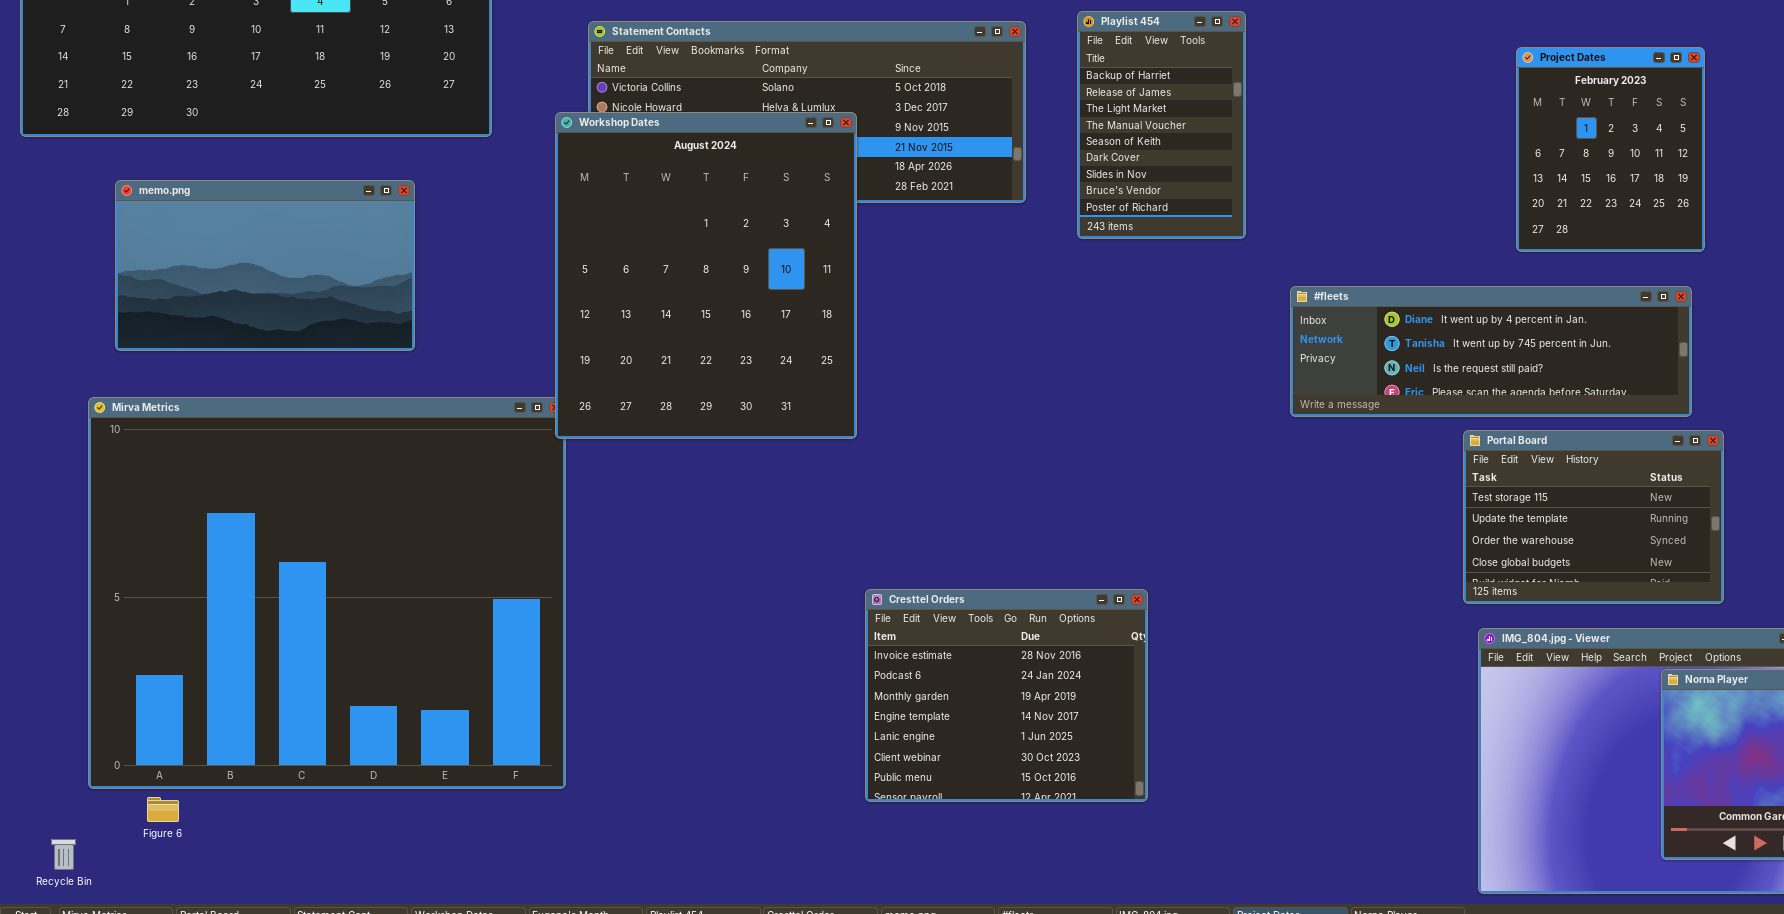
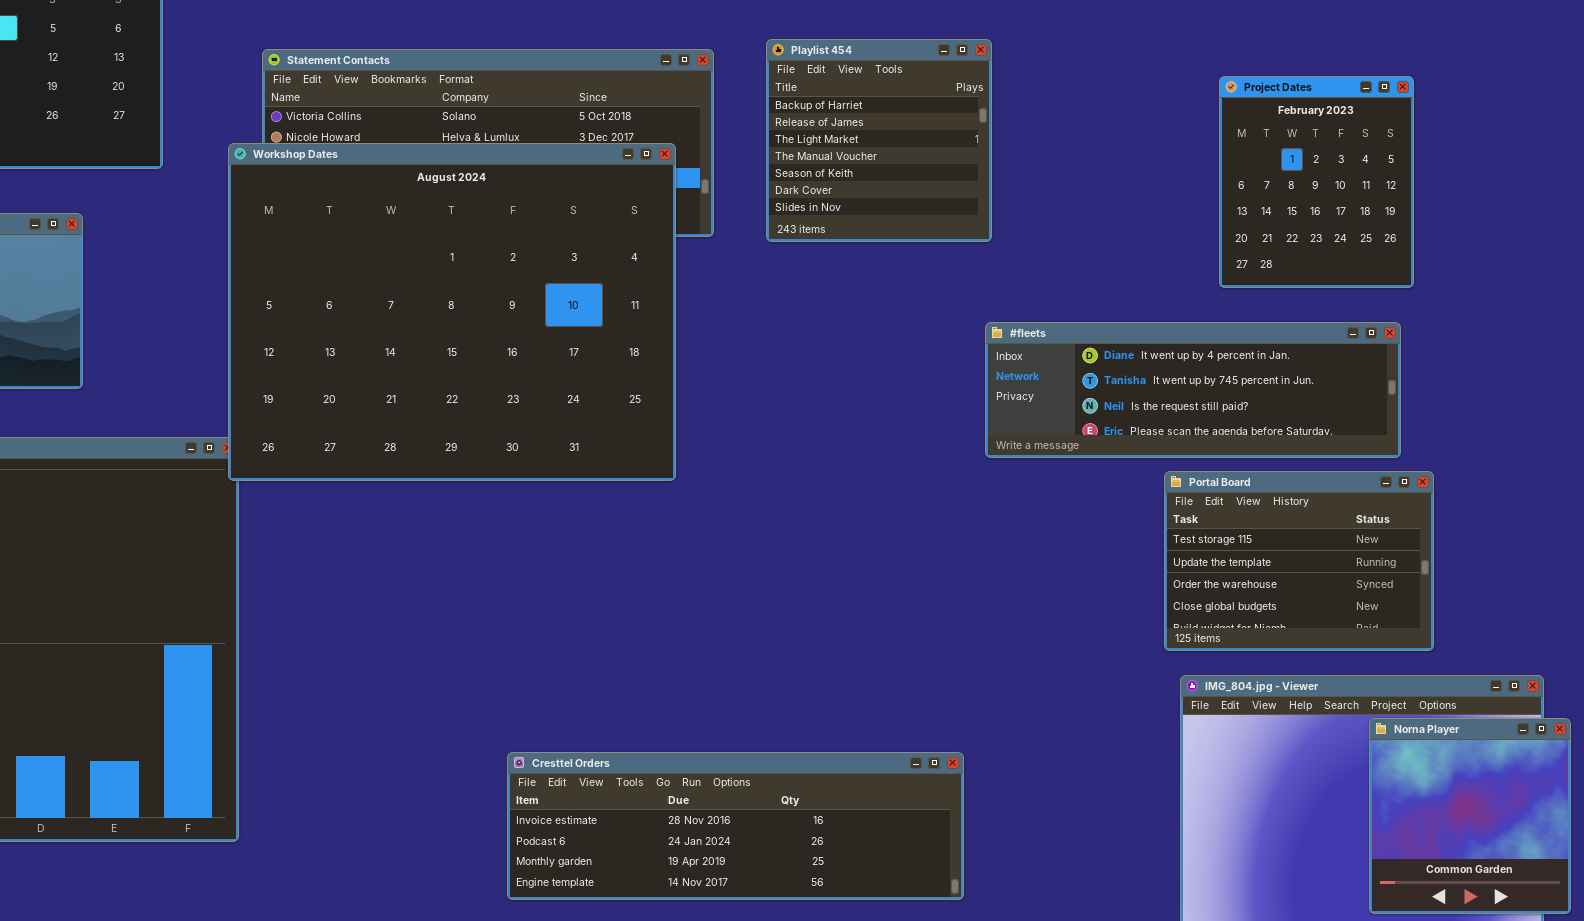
Playlist 454: [1077,11,1246,239] -> [766,39,992,242], resized
Workshop Dates: [555,112,857,439] -> [228,143,676,481], resized
Cresttel Orders: [865,589,1148,802] -> [507,752,964,900], moved, resized

